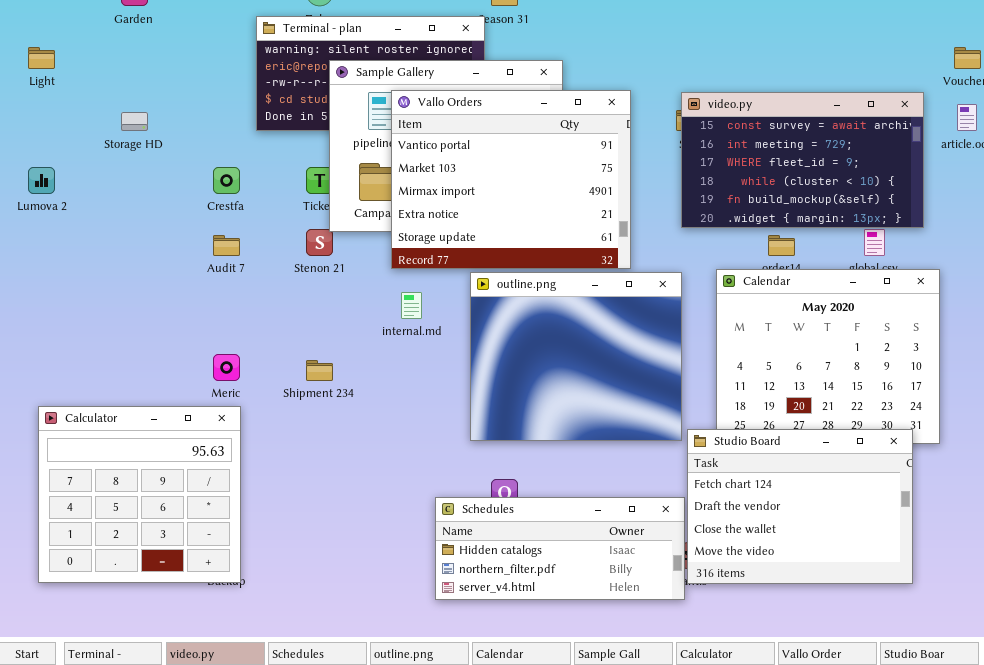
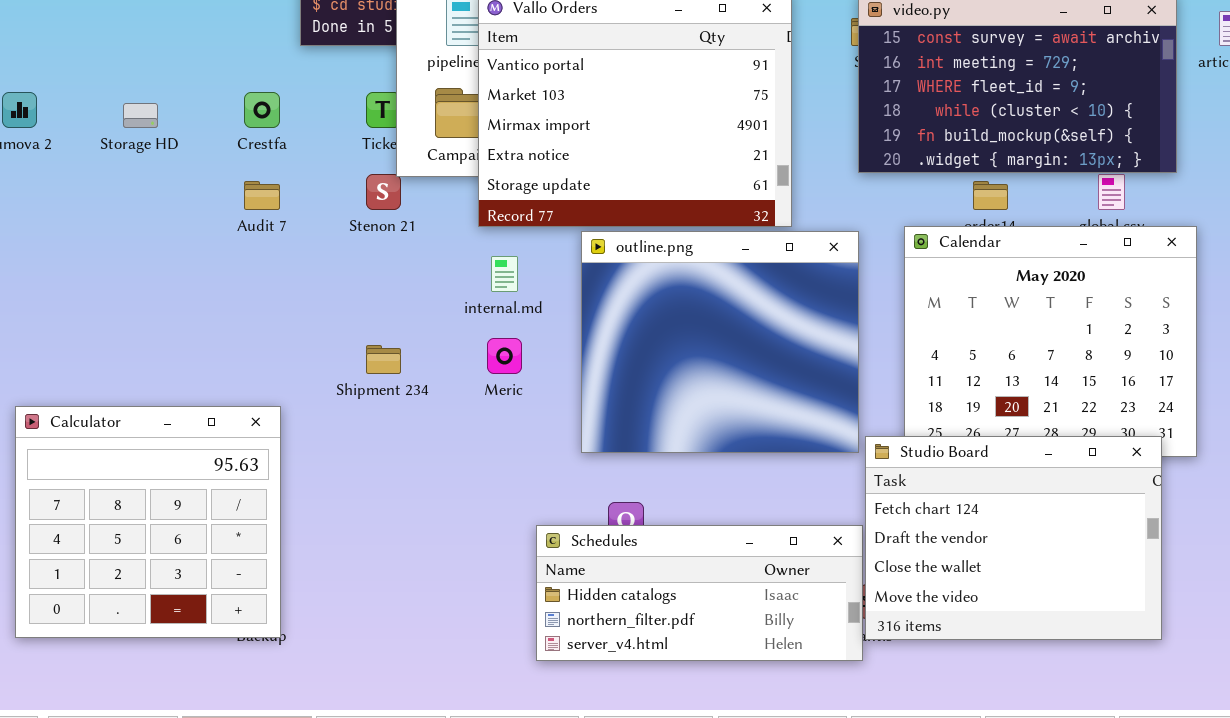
Storage HD: [121,112,148,131] -> [123,103,158,128], moved
Meric: [213,354,240,381] -> [487,338,522,374], moved

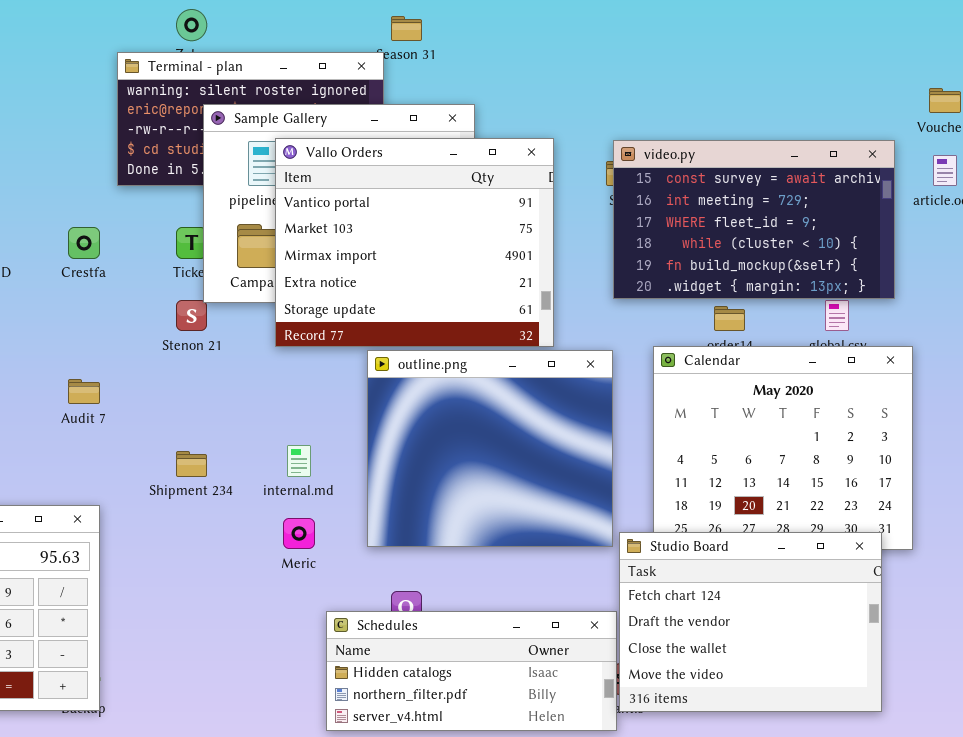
Audit 7: [244,181,280,210] -> [68,379,100,404], moved
internal.md: [491,256,518,292] -> [287,445,311,477], moved
Meric: [487,338,522,374] -> [283,518,315,549], moved

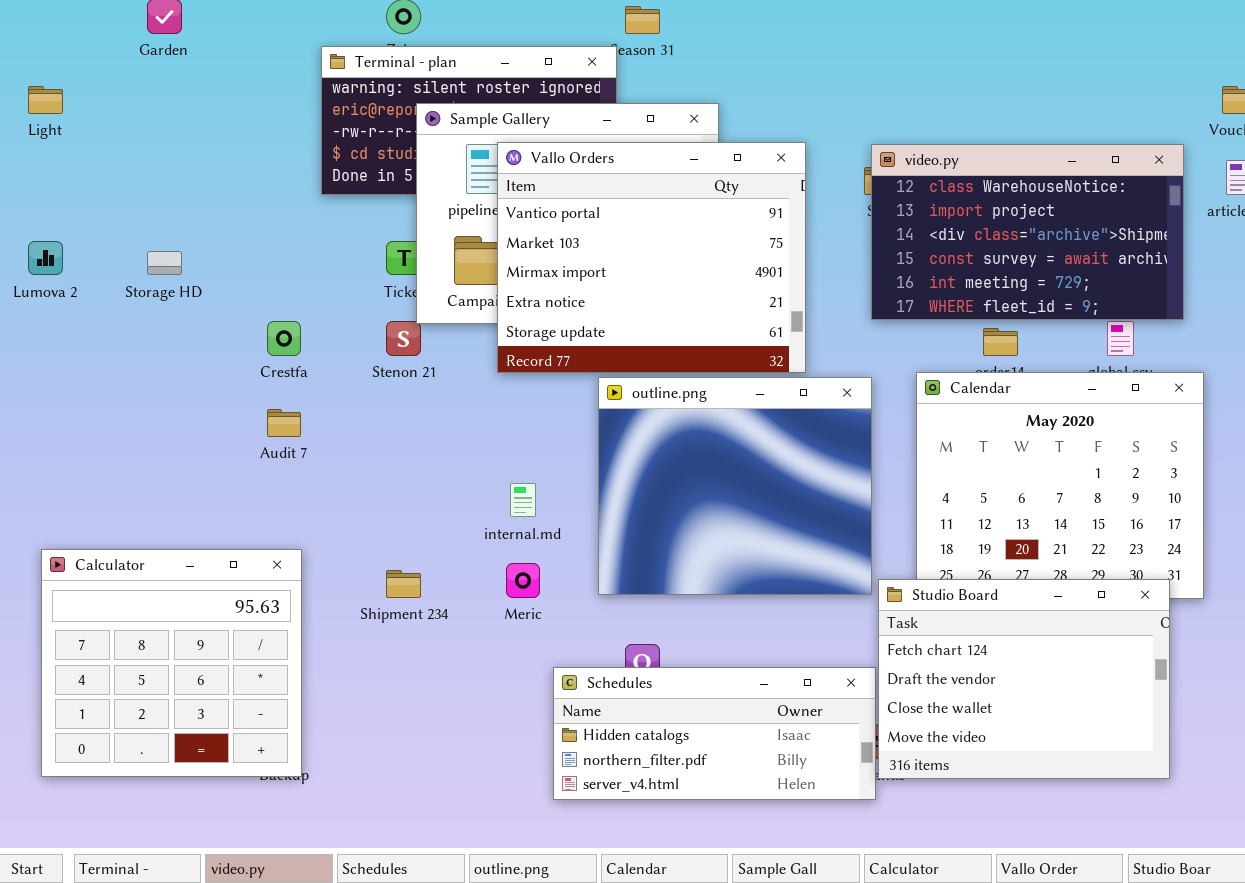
video.py: [613,140,895,299] -> [871,144,1184,320], scrolled up 3 rows
Crestfa: [68,227,100,259] -> [267,321,301,356], moved
Shipment 234: [176,451,207,477] -> [386,570,421,598], moved

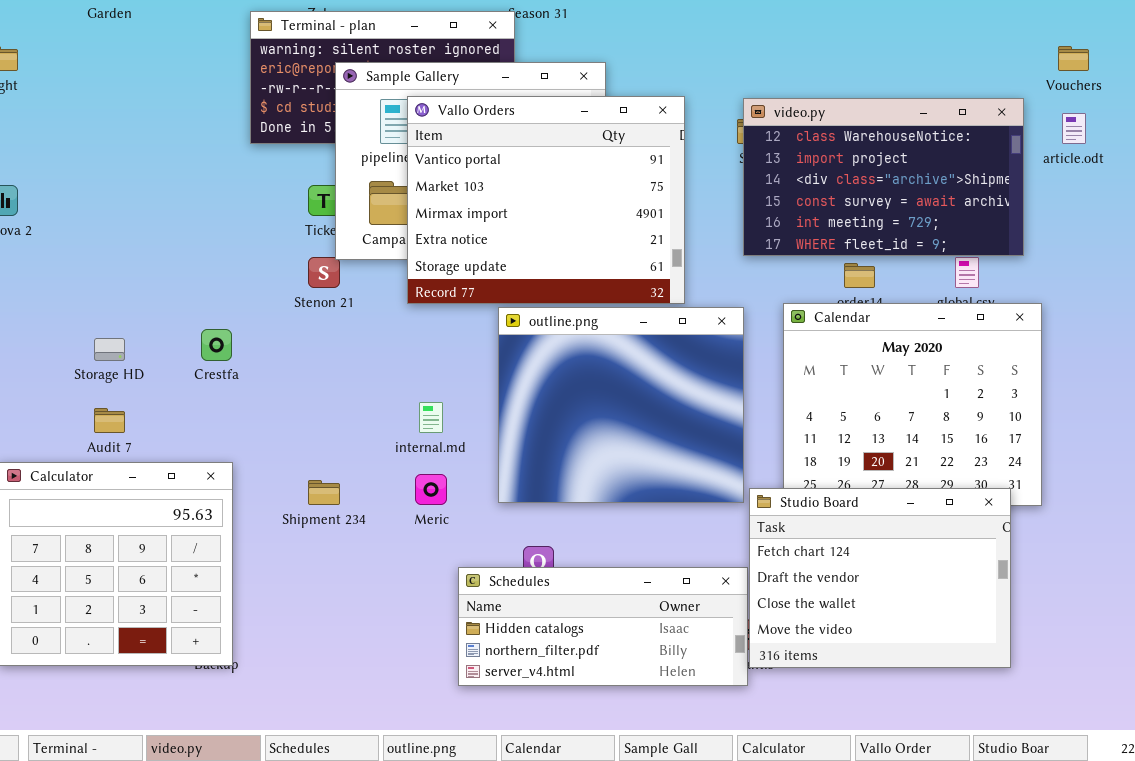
Storage HD: [147,251,182,275] -> [94,338,125,361], moved
Crestfa: [267,321,301,356] -> [201,329,232,361], moved
Audit 7: [267,409,301,437] -> [94,408,125,433], moved

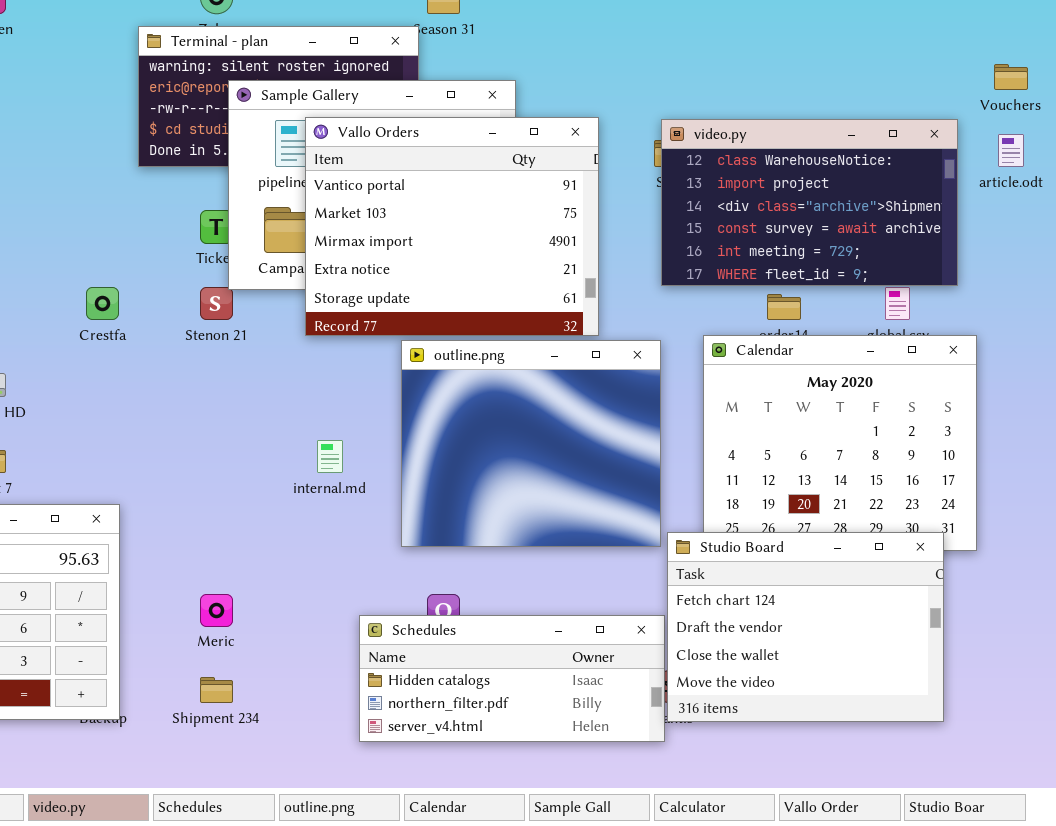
Crestfa: [201,329,232,361] -> [86,287,119,320], moved
Meric: [415,474,447,505] -> [200,594,233,627], moved
Shipment 234: [308,480,340,505] -> [200,677,233,703], moved

